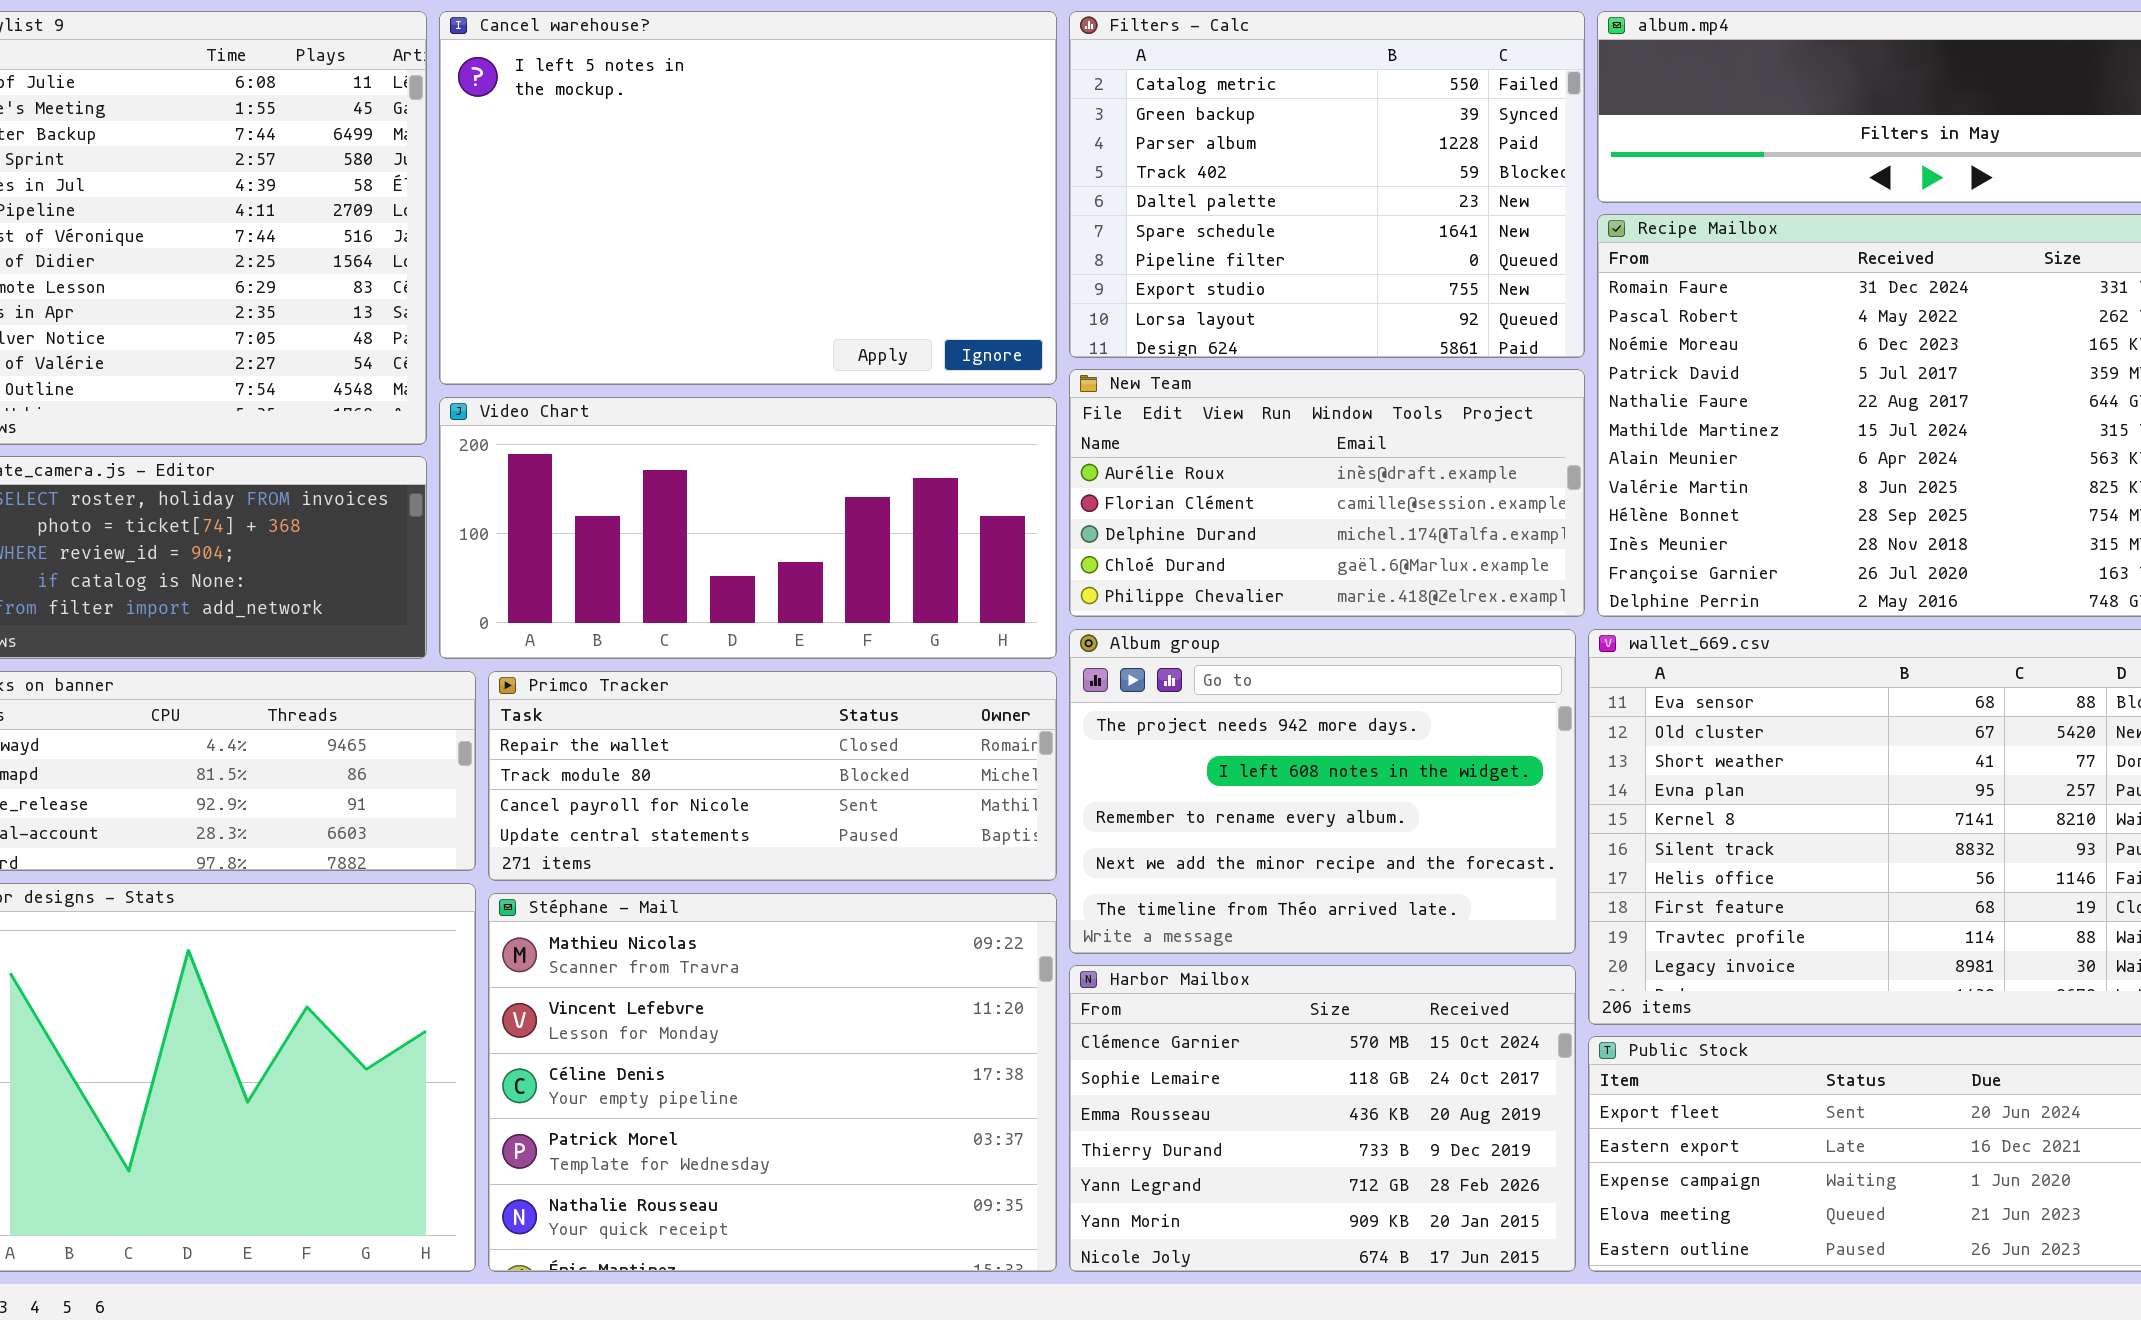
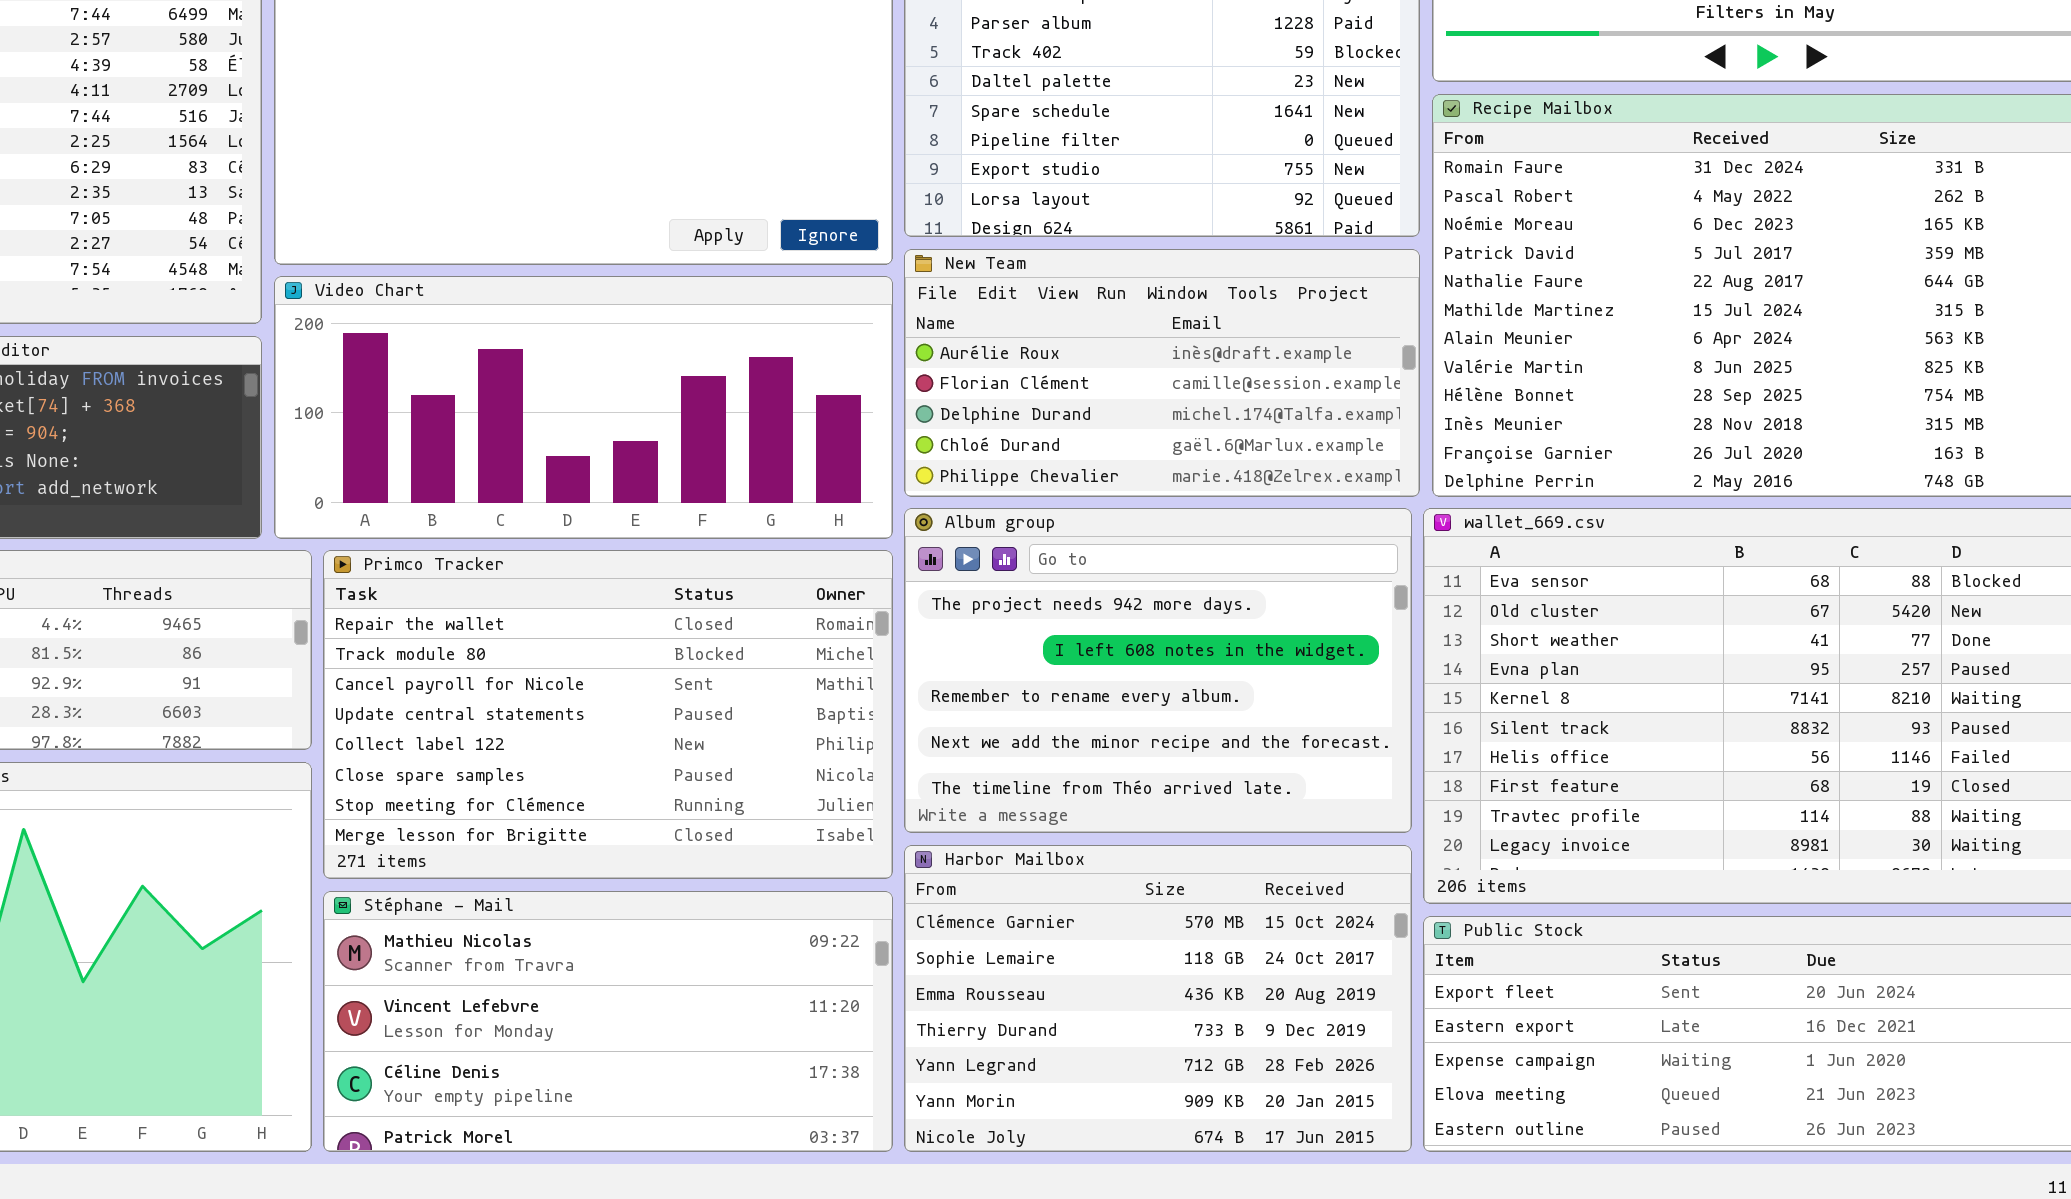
Primco Tracker: [488,671,1057,881] -> [323,550,893,879], resized
Stéphane - Mail: [488,893,1057,1272] -> [323,891,893,1152], resized

